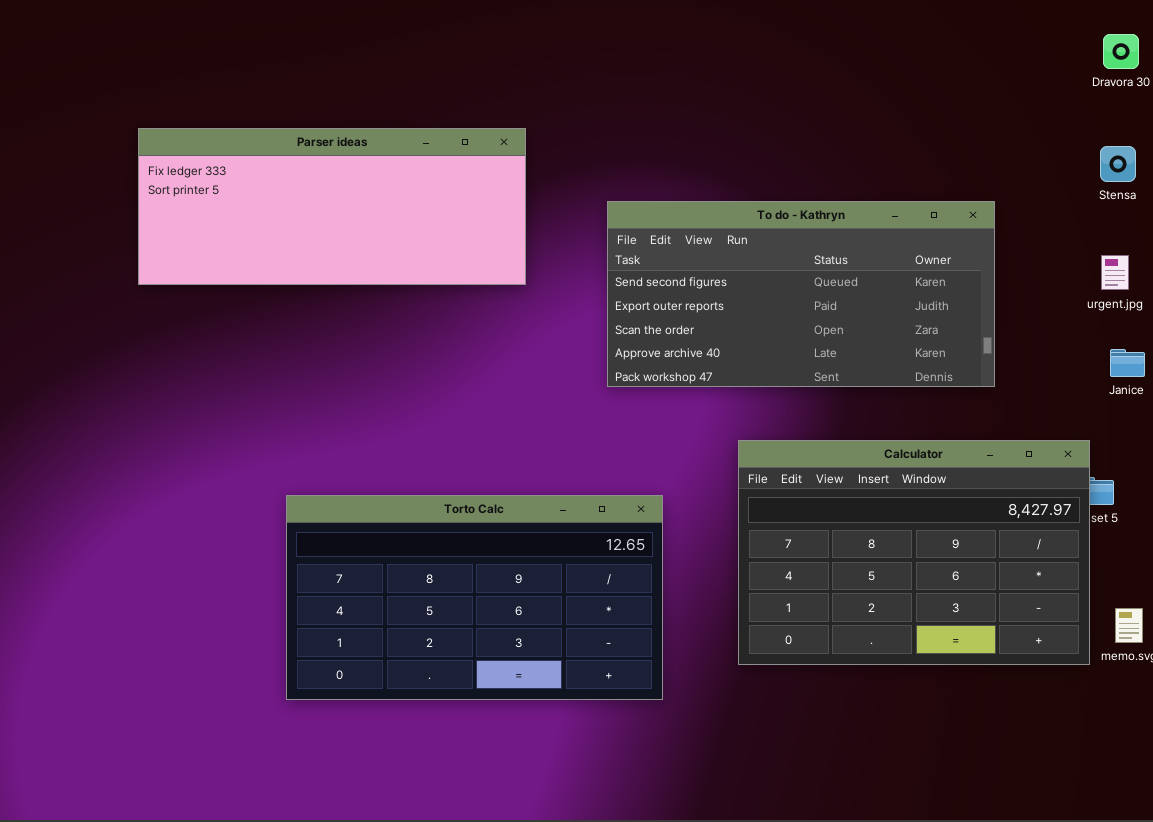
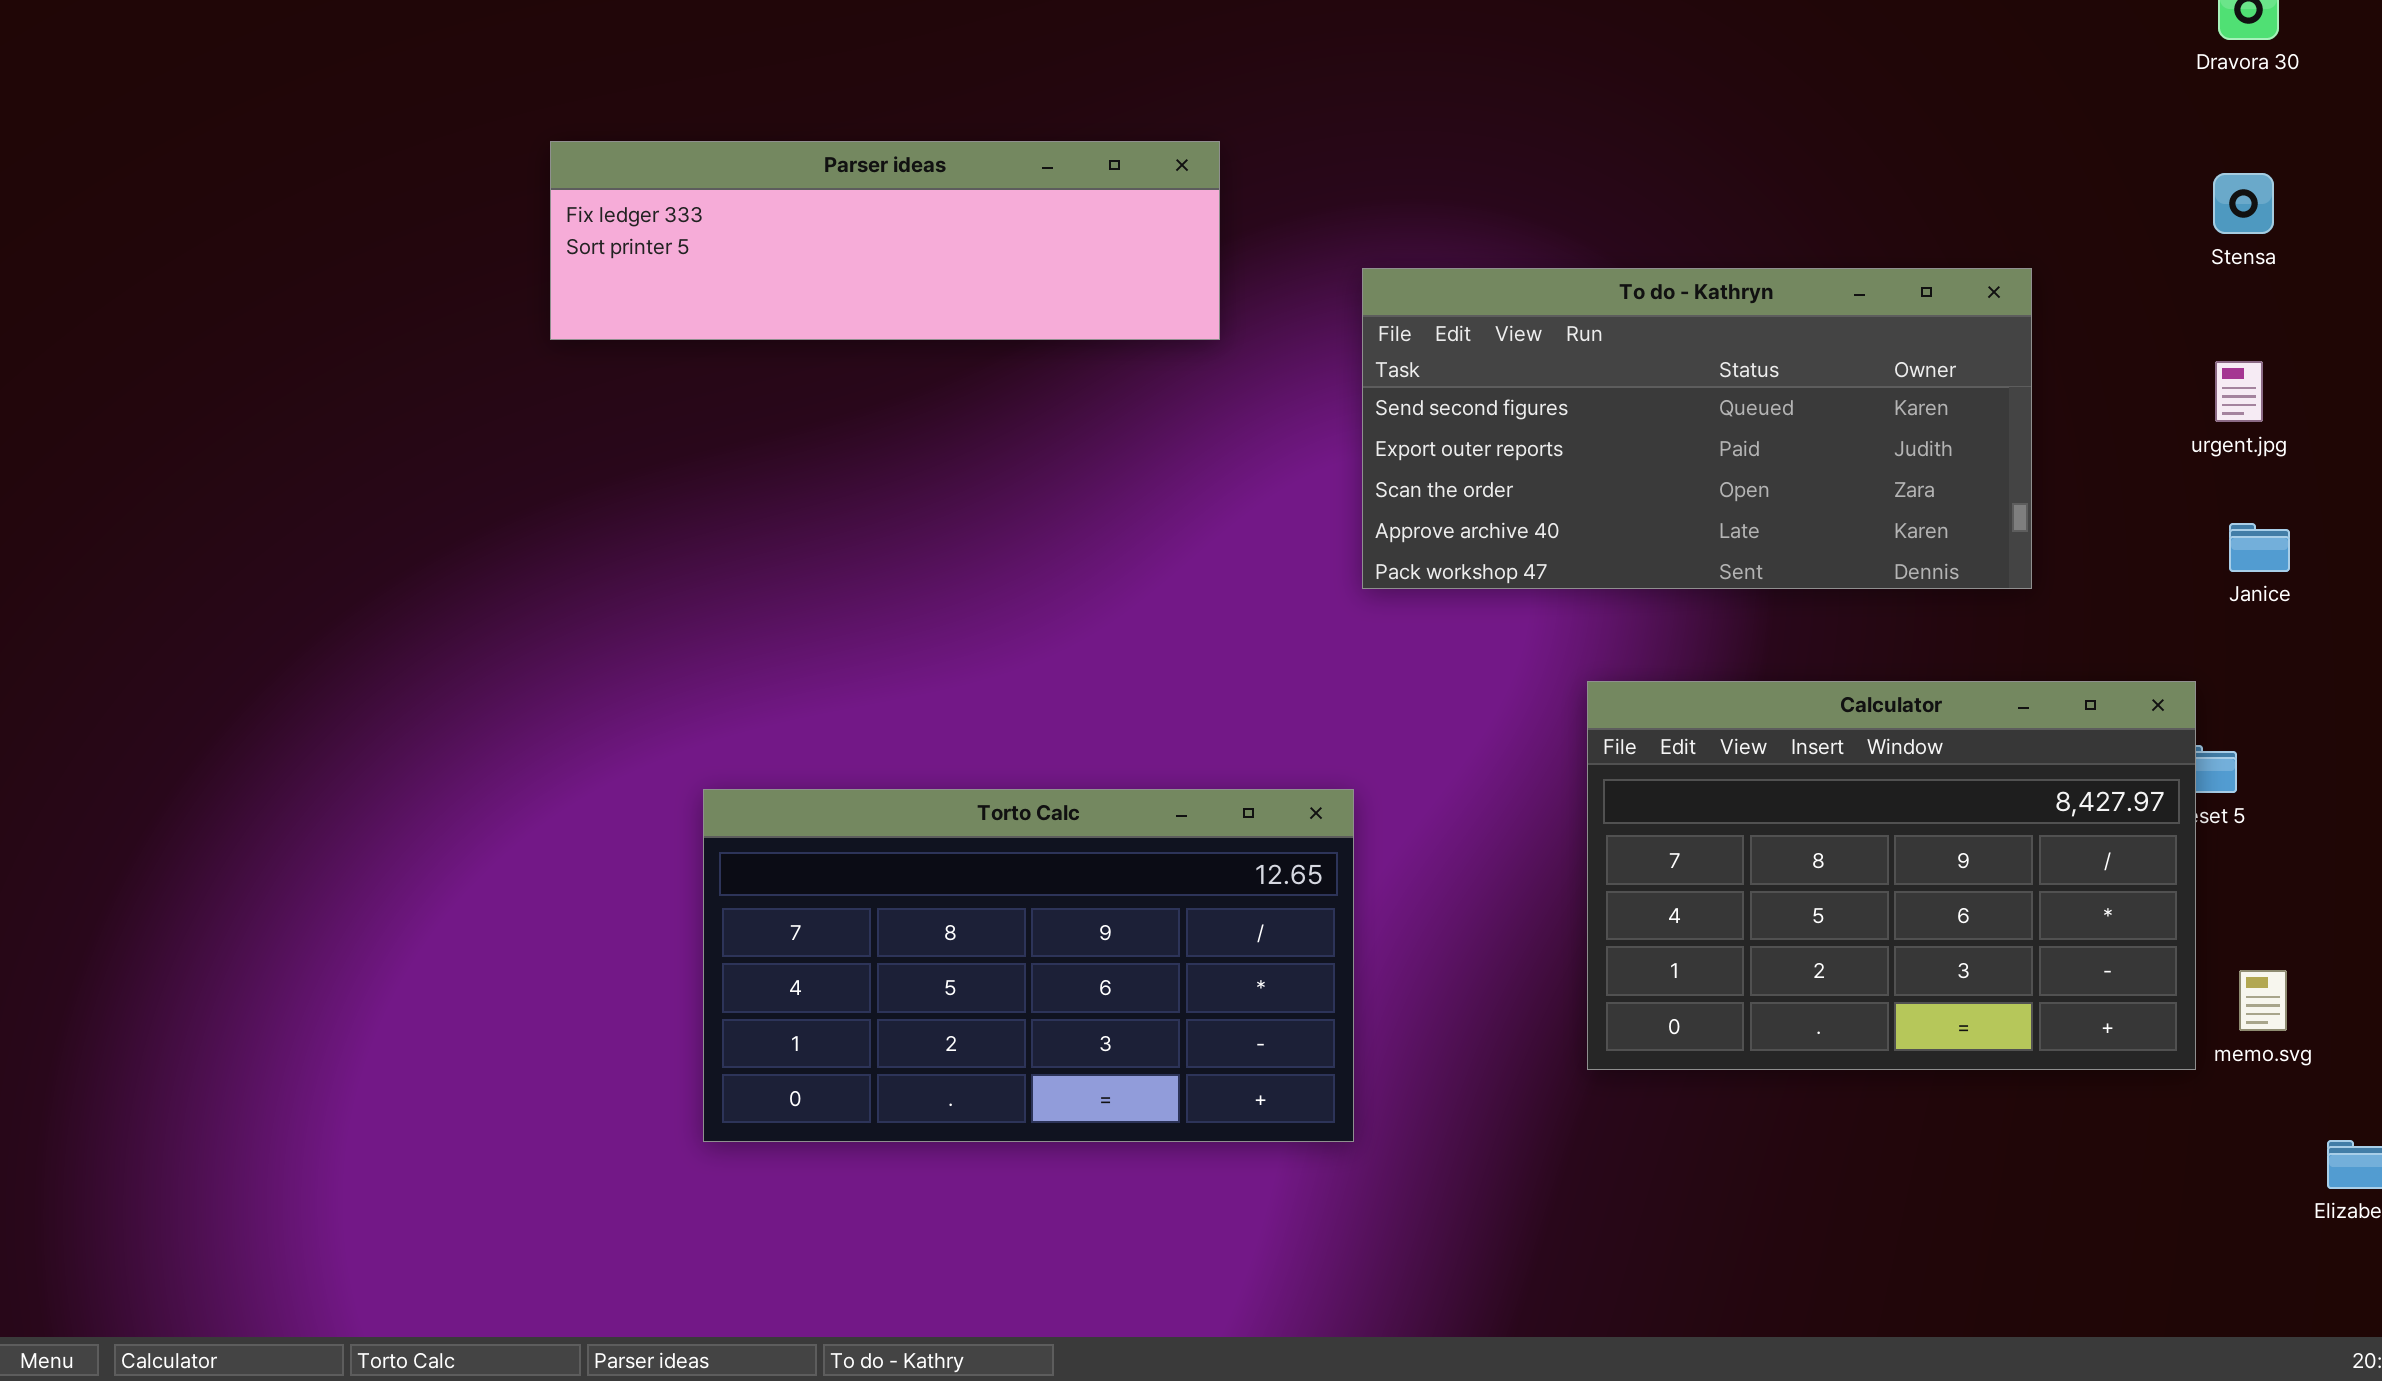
Parser ideas: [138,128,526,285] -> [550,141,1220,340], resized
Torto Calc: [286,495,663,700] -> [703,789,1354,1142], moved

